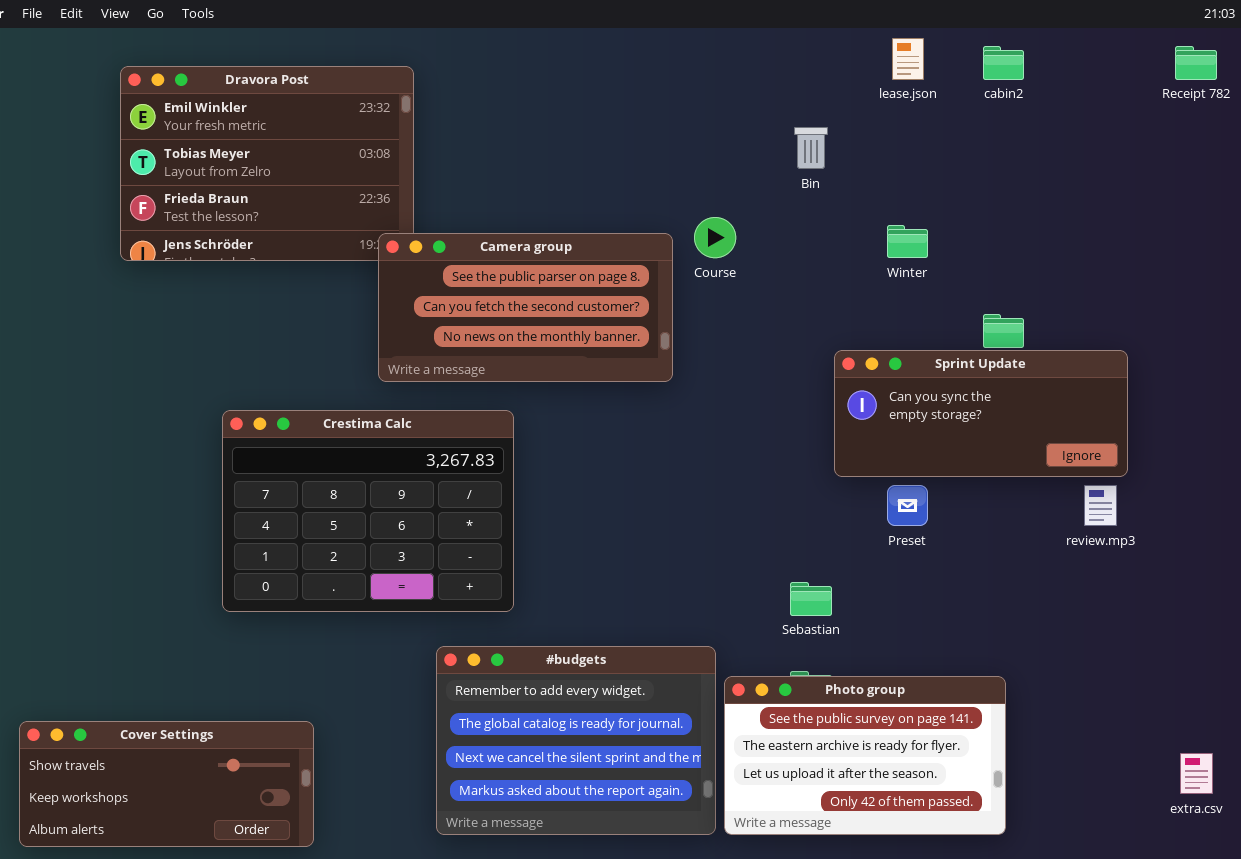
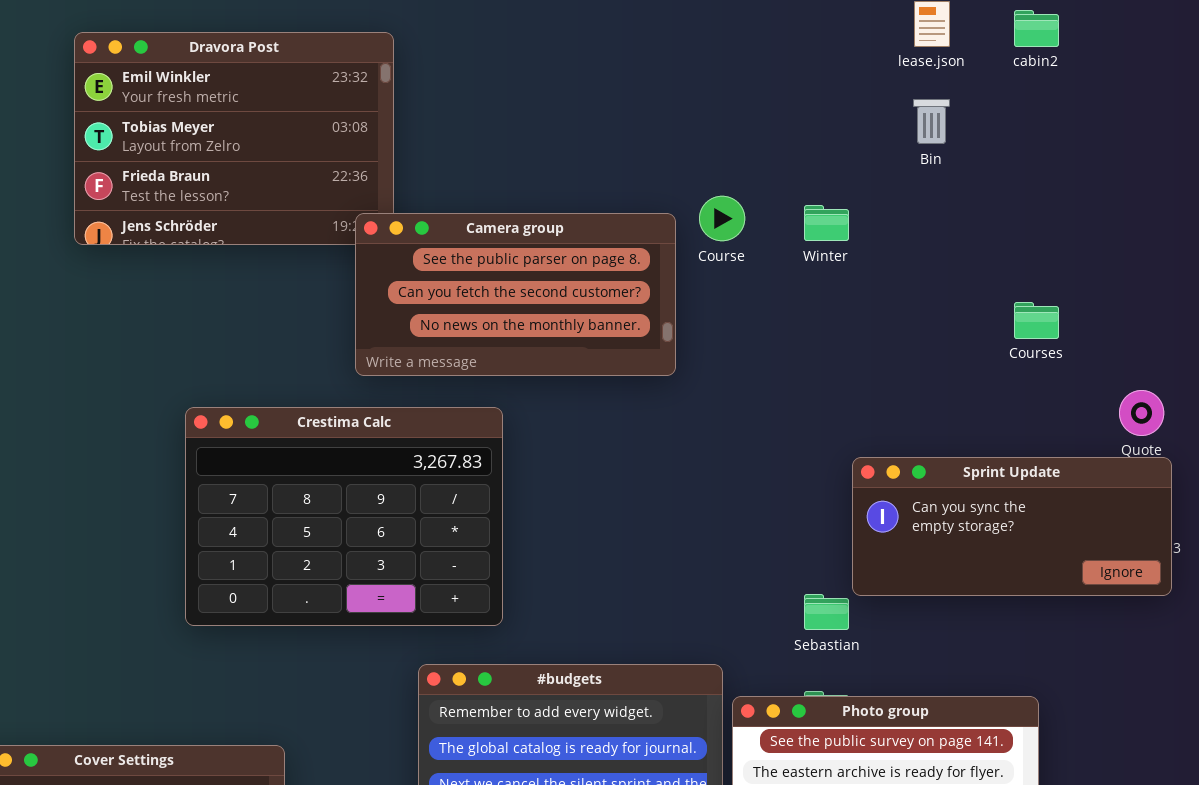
Bin: [794,127,828,169] -> [913,99,950,144], moved
Winter: [887,225,928,258] -> [804,205,849,241], moved
Sprint Update: [834,350,1128,477] -> [852,457,1172,596], moved

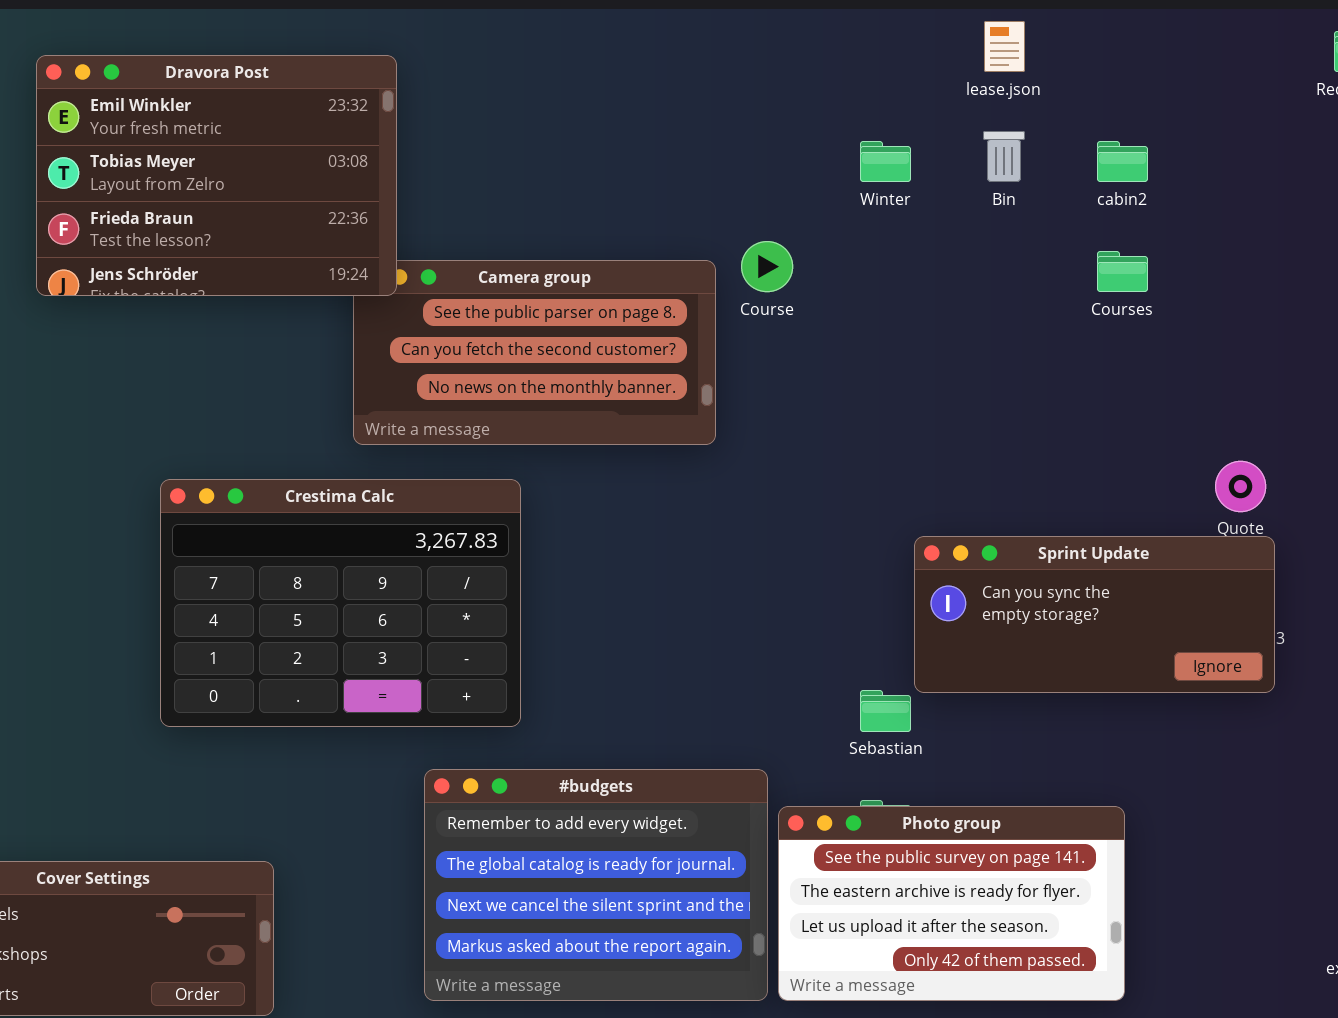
cabin2: [1014,10,1059,47] -> [1097,141,1148,182], moved
Dravora Post: [74,32,394,245] -> [36,55,397,296], raised
Winter: [804,205,849,241] -> [860,141,911,182], moved
Courses: [1014,302,1059,339] -> [1097,251,1148,292], moved

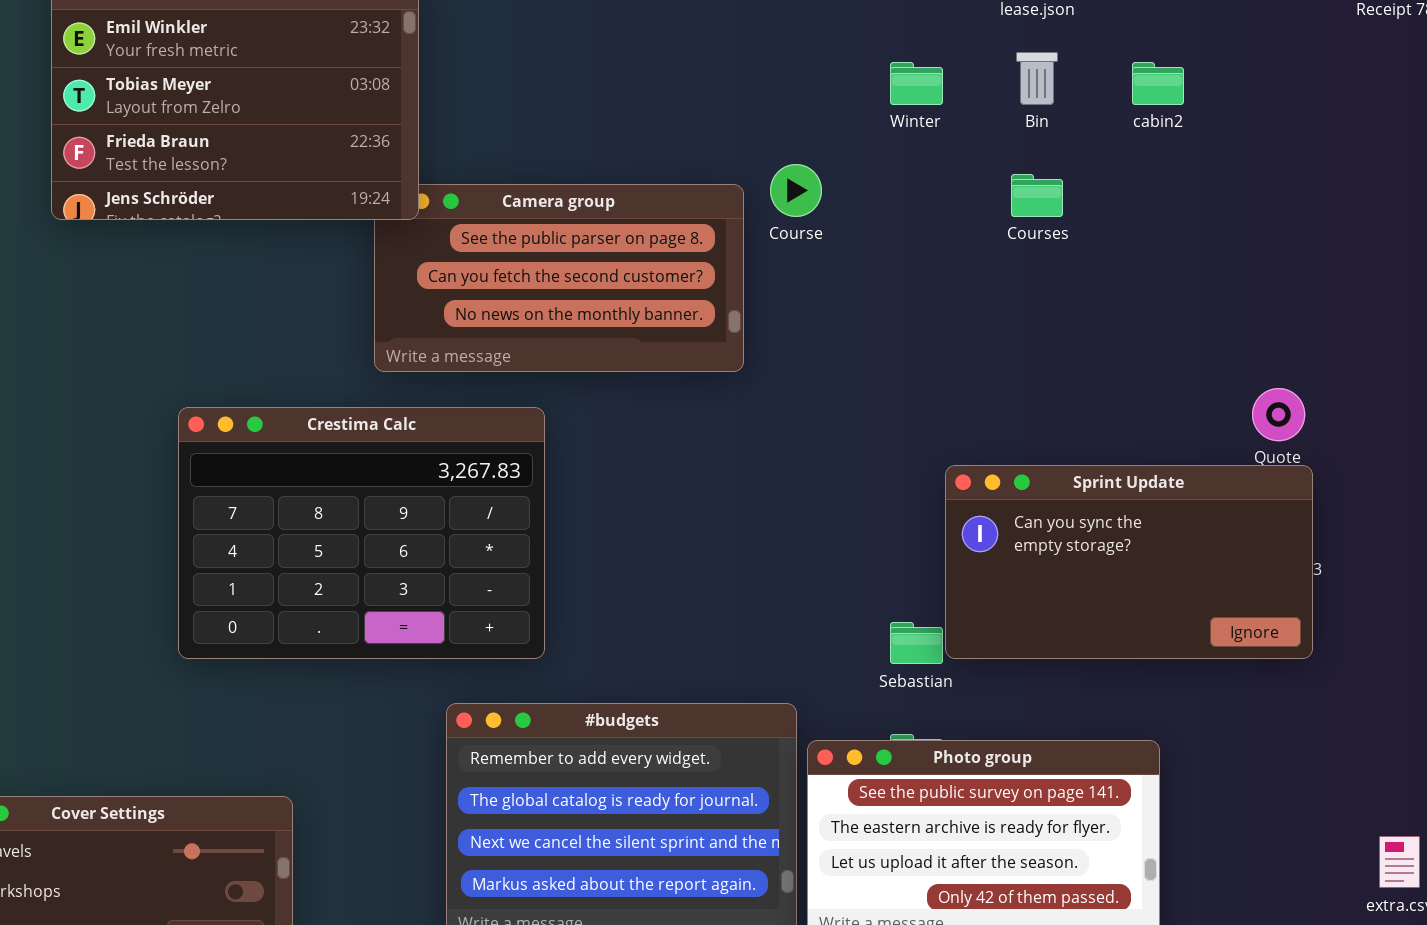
Courses: [1097,251,1148,292] -> [1011,174,1063,217], moved
Sprint Update: [914,536,1275,693] -> [945,465,1313,659], resized

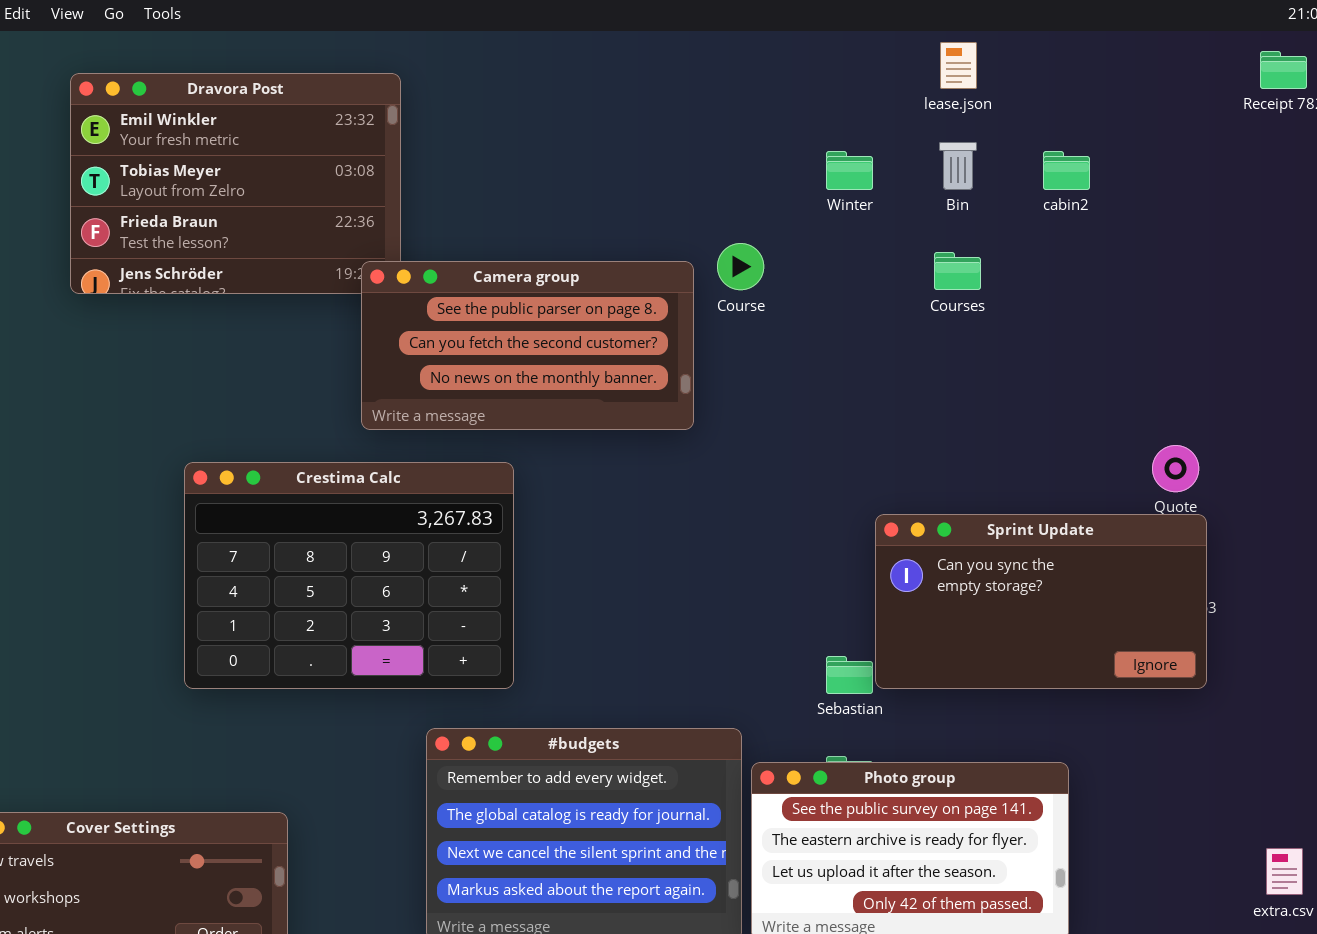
Camera group: [374,184,744,372] -> [361,261,694,430], raised

